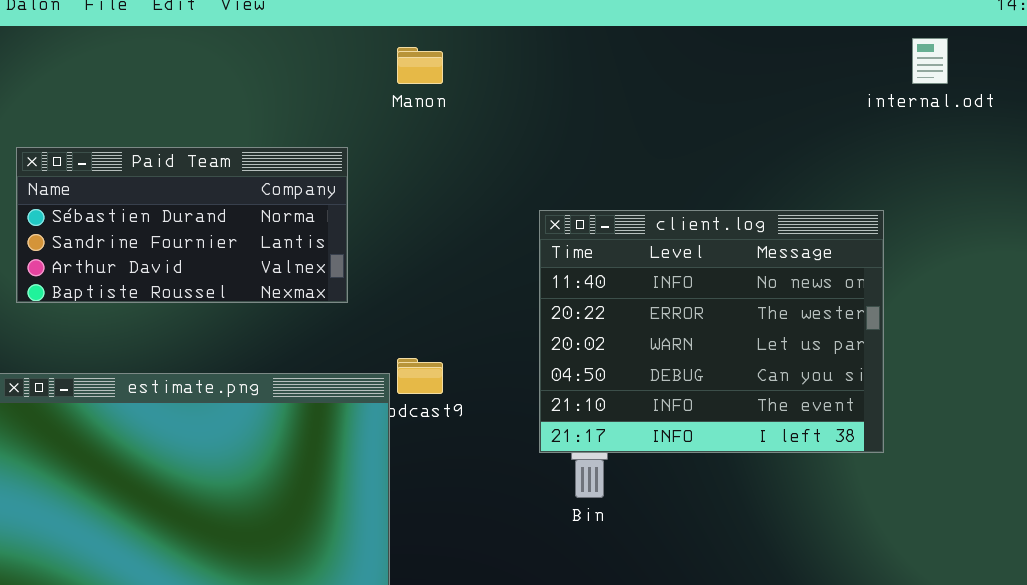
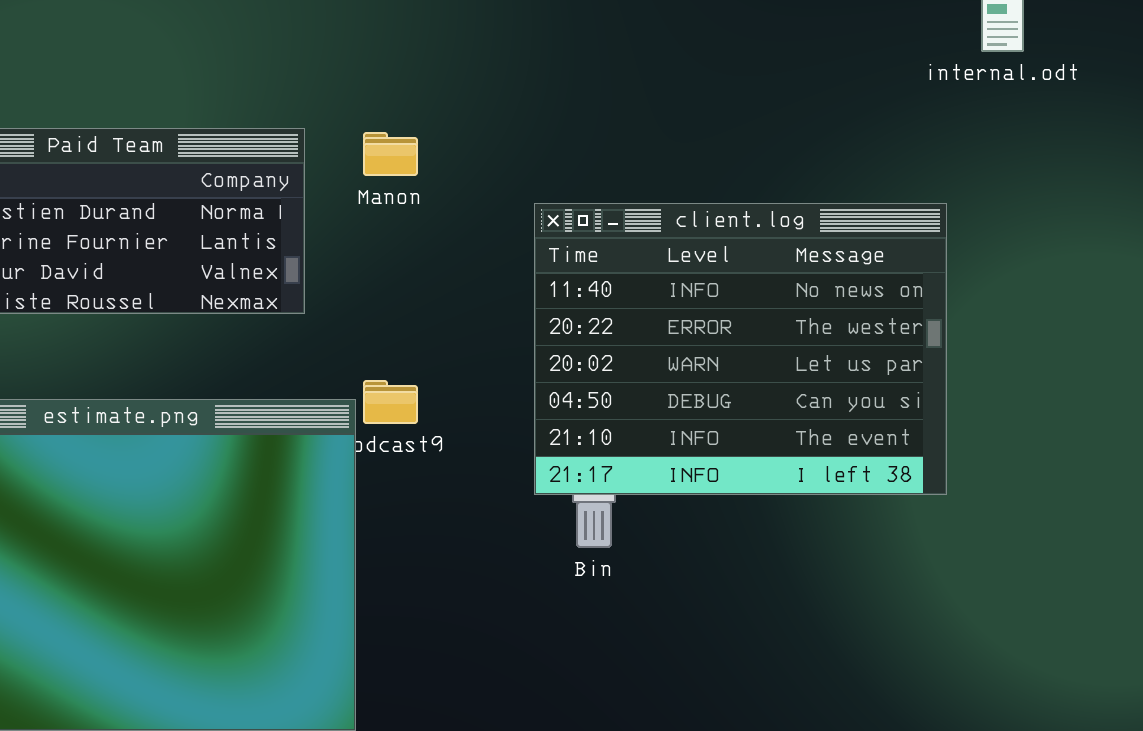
Manon: [397,47,443,84] -> [363,132,418,176], moved

